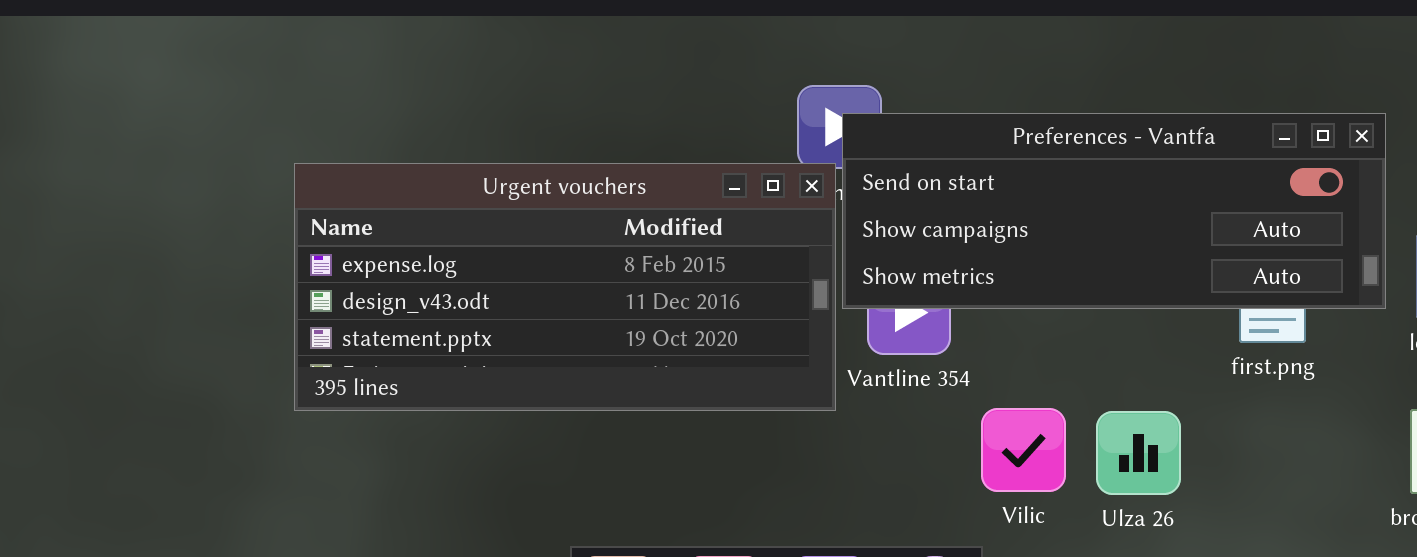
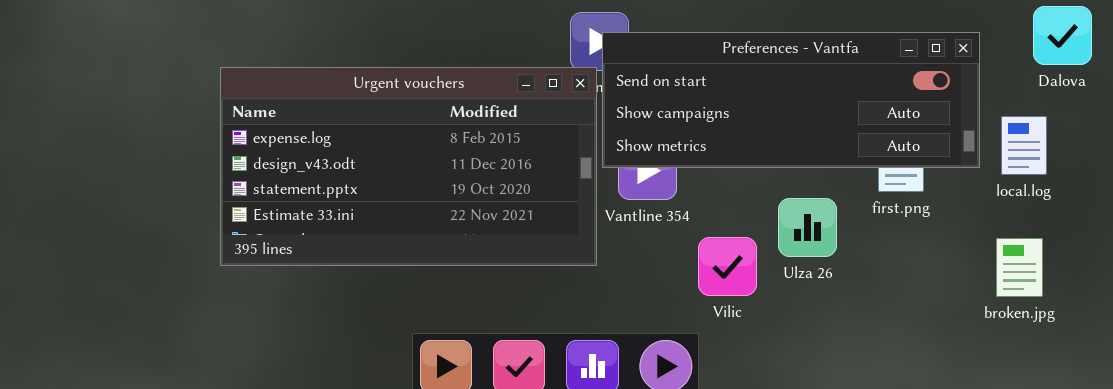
Urgent vouchers: [294,163,836,411] -> [220,67,597,266], resized
Ulza 26: [1096,411,1181,495] -> [778,198,837,257], moved

